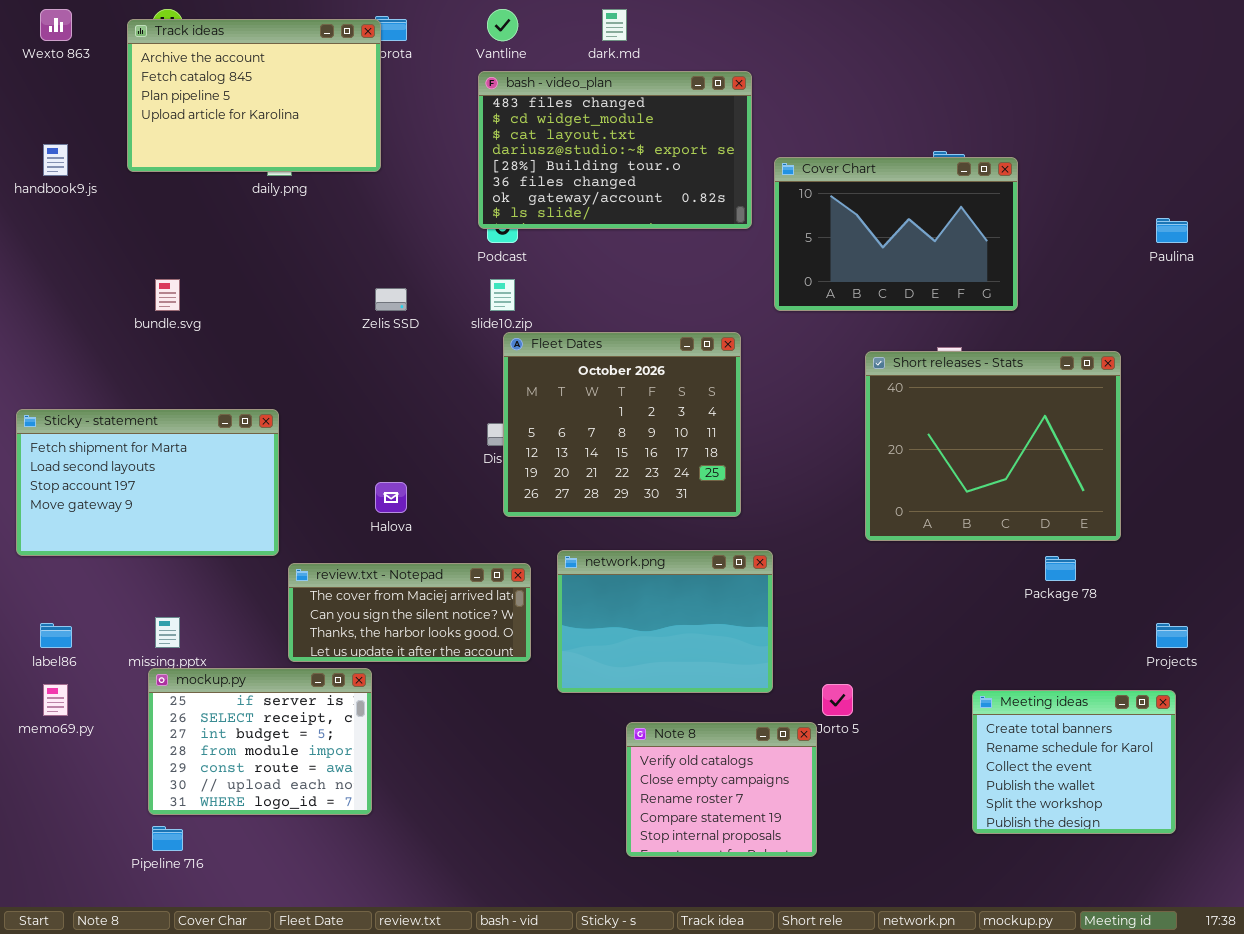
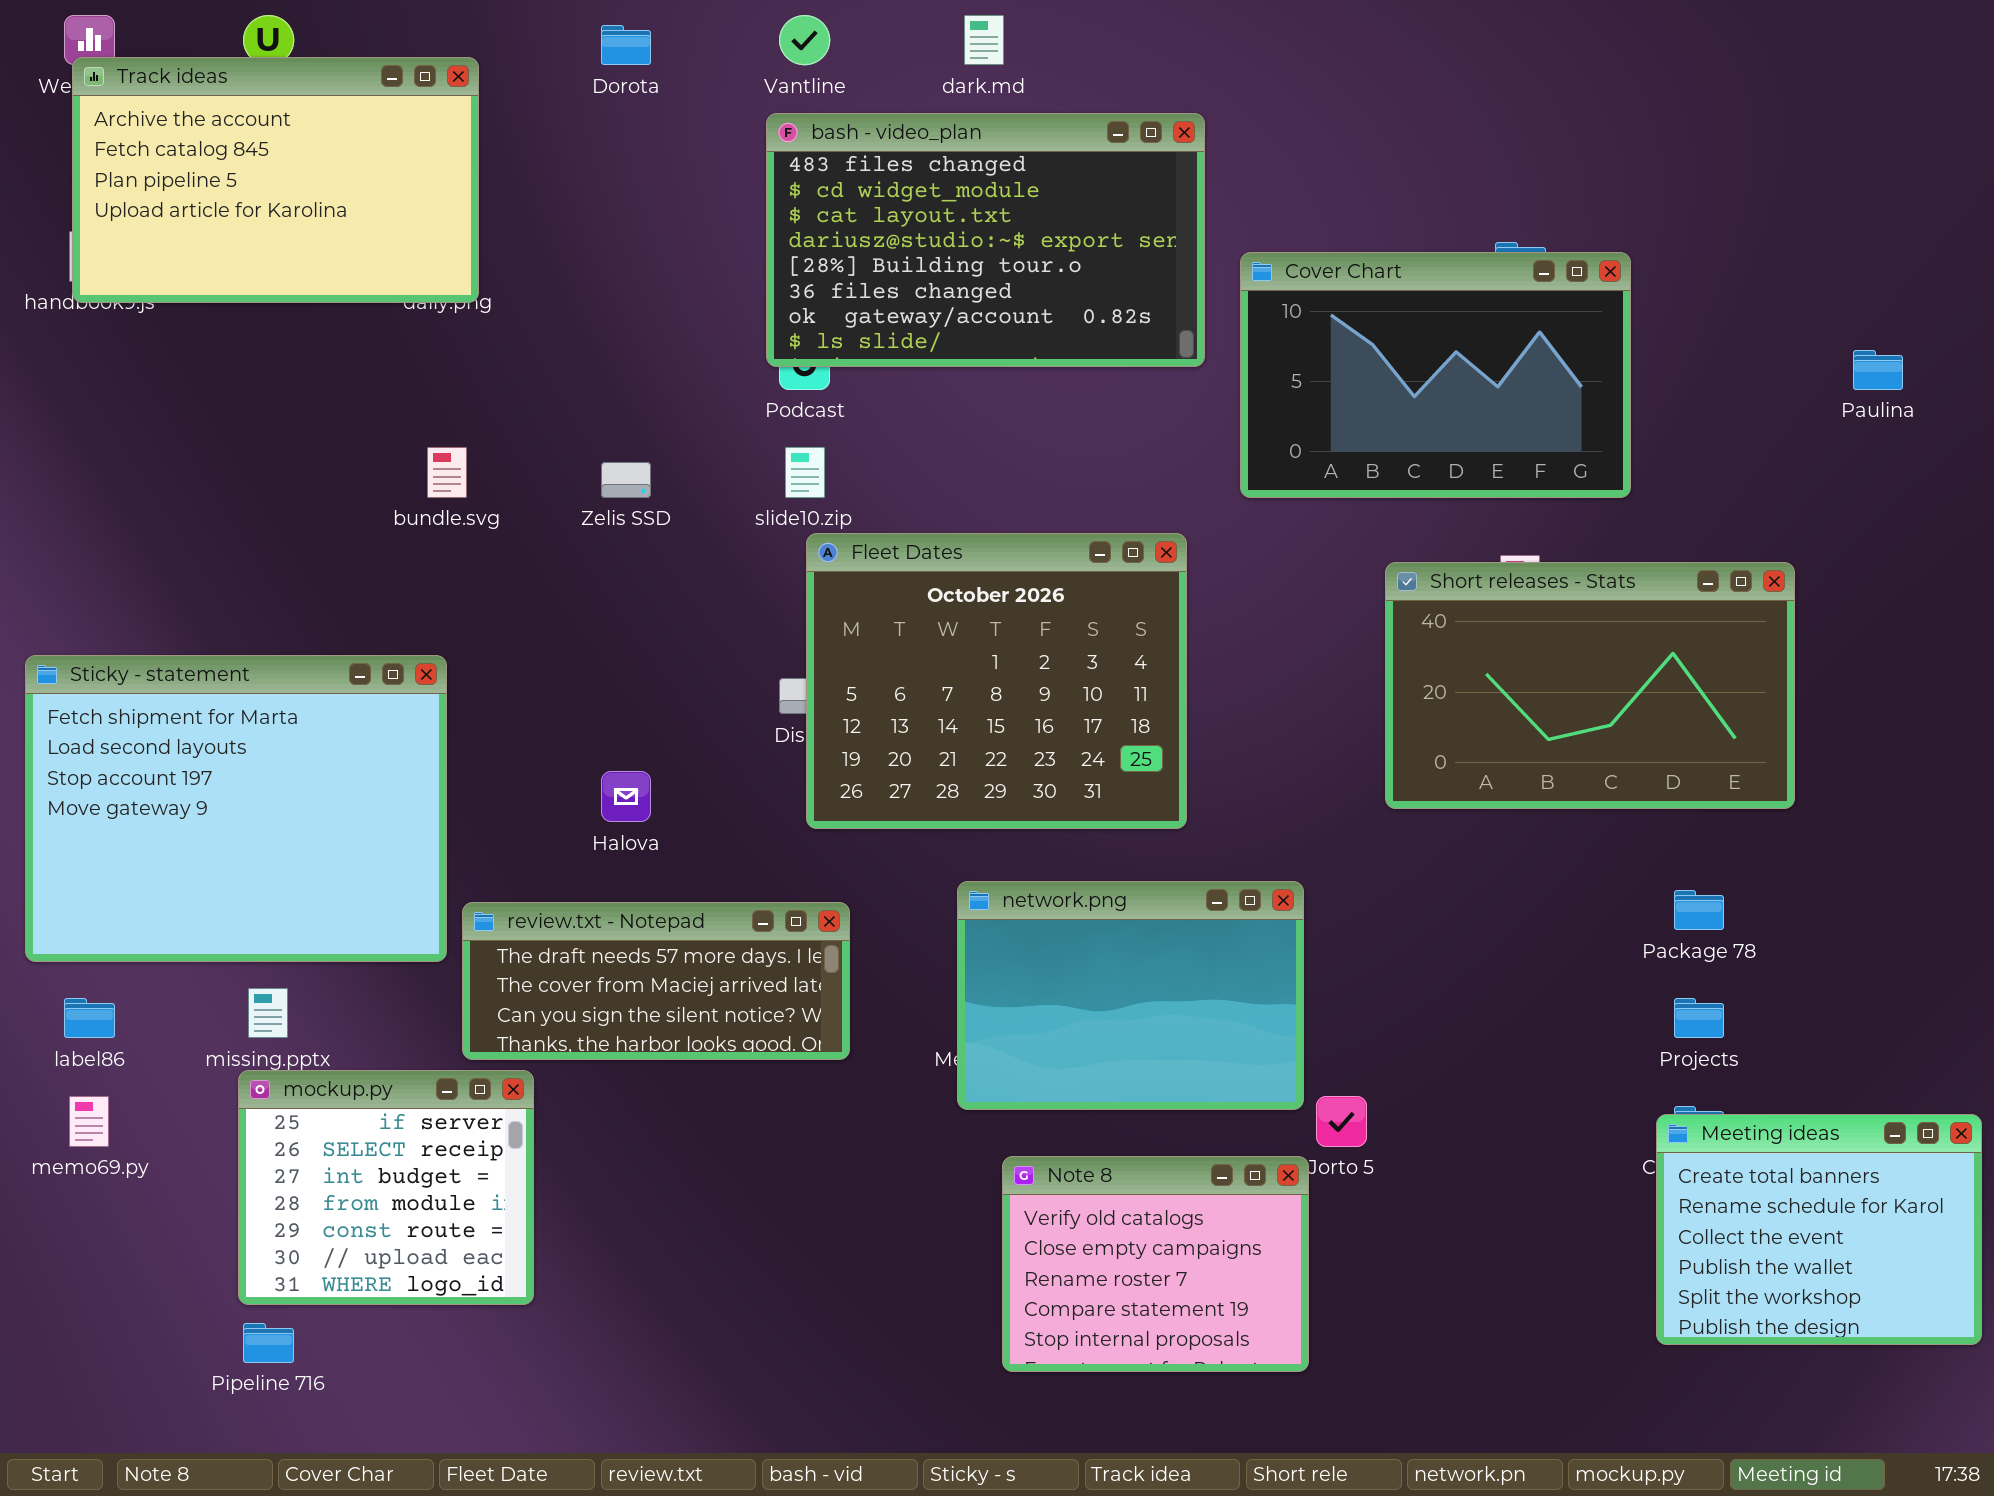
Track ideas: [127,19,381,172] -> [72,57,479,303], moved
bundle.svg: [155,279,180,311] -> [427,447,467,498], moved
Short releases - Stats: [865,351,1121,541] -> [1385,562,1795,809], resized
Sticky - statement: [16,409,279,556] -> [25,655,447,962], resized
network.png: [557,550,773,693] -> [957,881,1304,1110], moved
review.txt - Notepad: [288,563,531,662] -> [462,902,850,1060], scrolled up 1 row
Projects: [1156,623,1188,648] -> [1674,998,1724,1038], moved
mockup.py: [148,668,372,815] -> [238,1070,534,1305], resized
Meeting ideas: [972,690,1176,834] -> [1656,1114,1982,1345], moved

